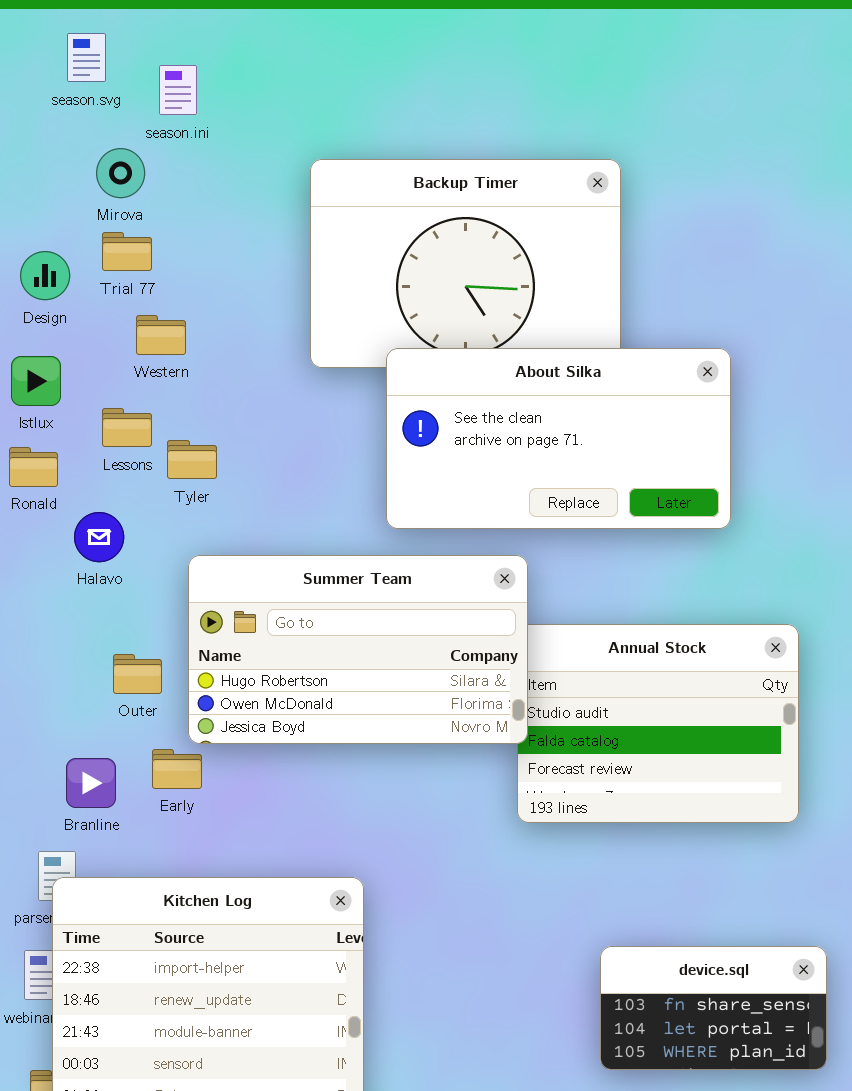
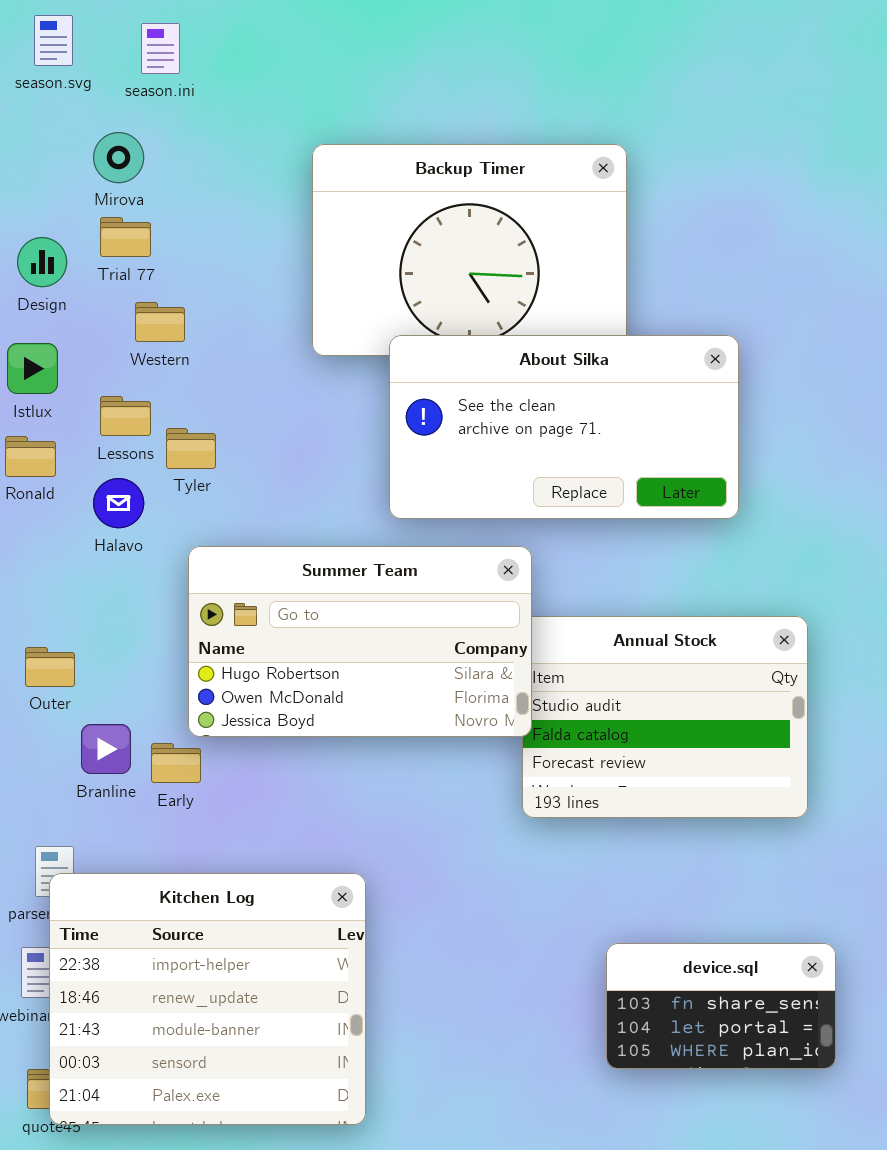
season.svg: [67,33,106,82] -> [34,15,73,66], moved
season.ini: [159,65,197,115] -> [141,23,180,74], moved
Halavo: [74,512,124,562] -> [93,478,144,528], moved
Outer: [113,654,162,694] -> [25,647,75,687], moved
Branline: [66,758,116,808] -> [81,724,131,774], moved

